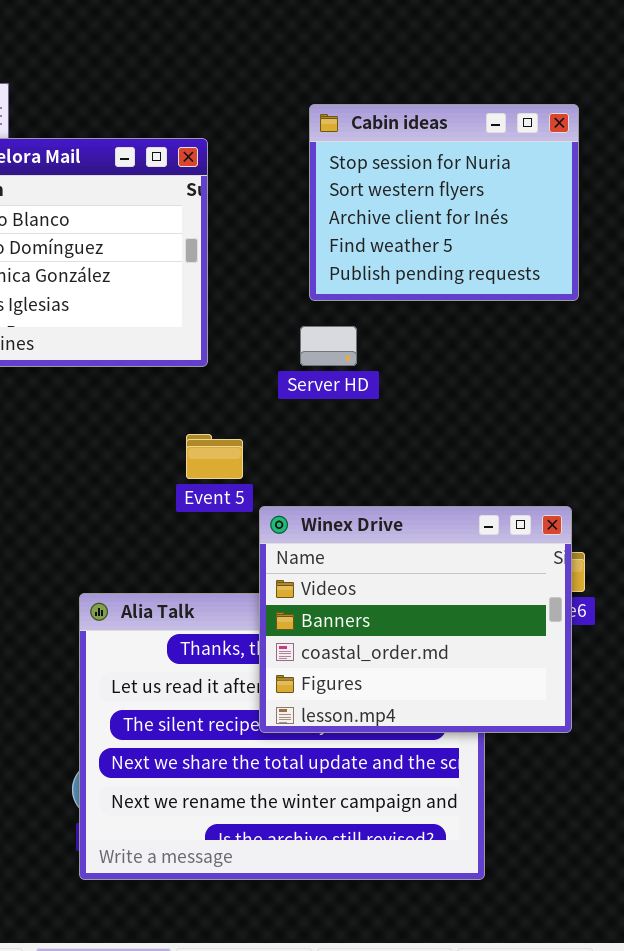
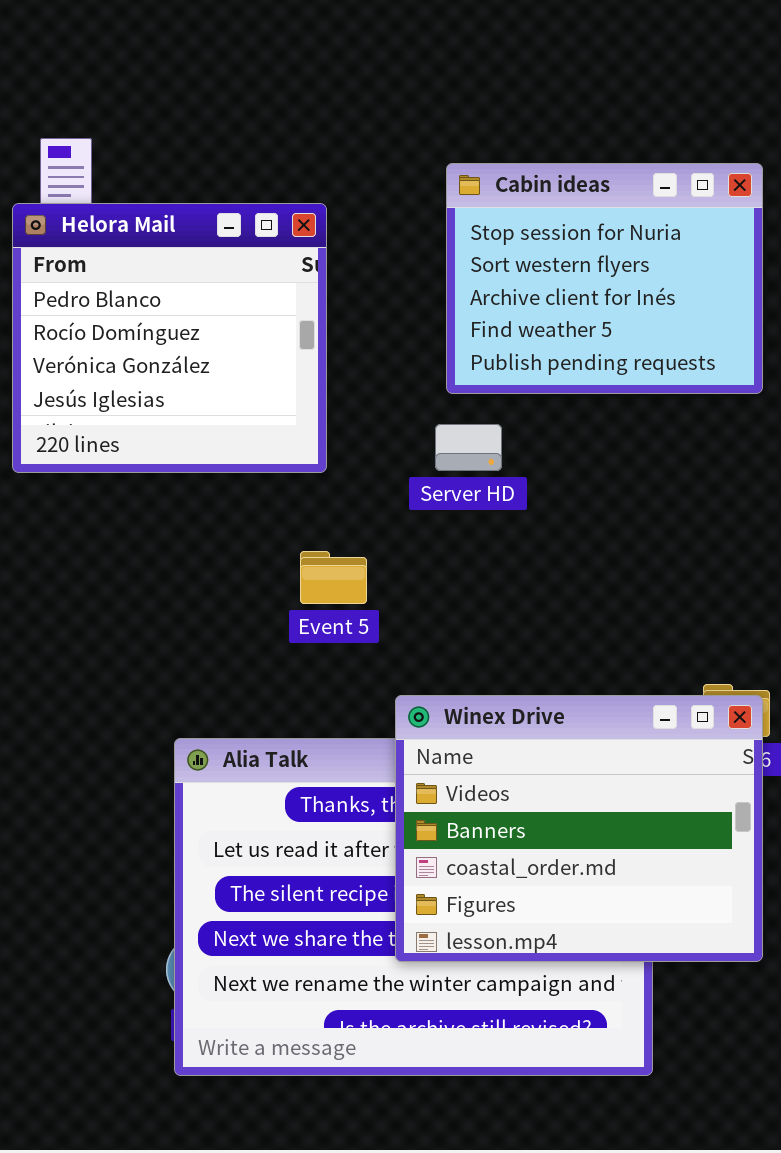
Winex Drive: [259,506,572,733] -> [395,695,763,962], moved

